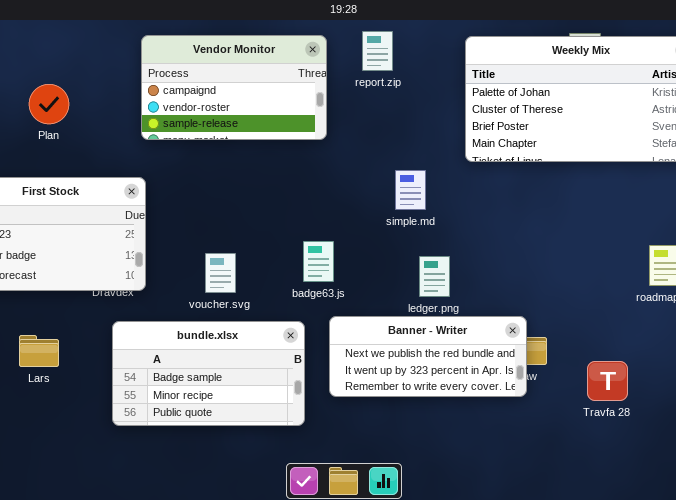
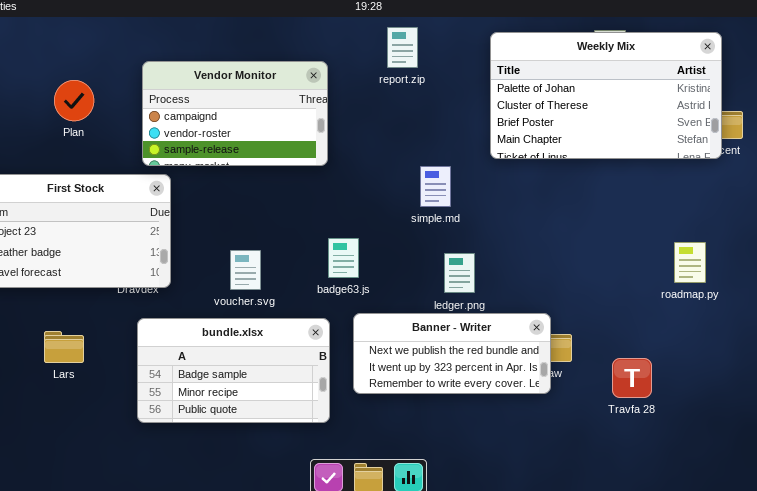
Vendor Monitor: [141,35,327,140] -> [142,61,328,166], moved

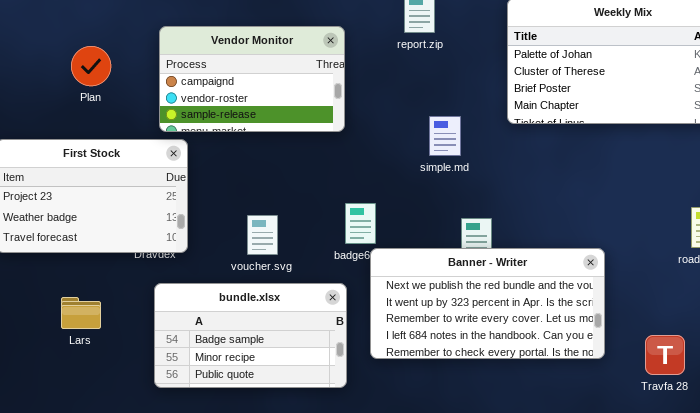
simple.md: [420,166,451,207] -> [429,116,461,156], moved
Banner - Writer: [353,313,551,394] -> [370,248,605,359], resized
Travfa 28: [612,358,652,398] -> [645,335,685,375], moved

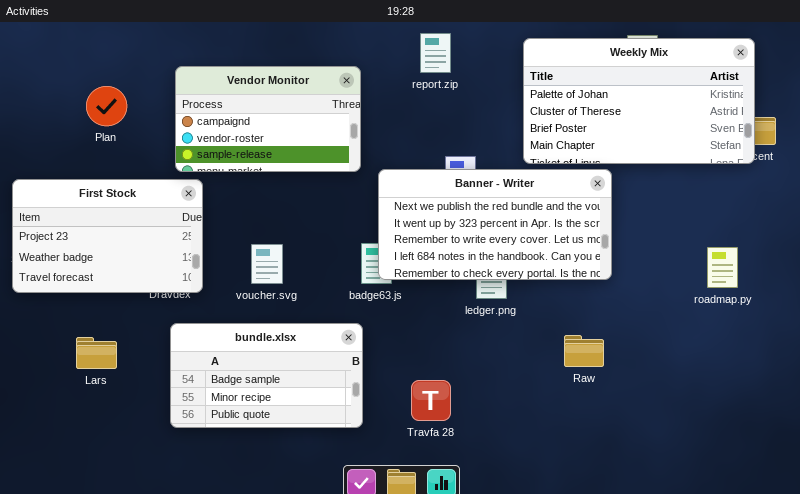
voucher.svg: [247,215,278,255] -> [251,244,283,284], moved
Banner - Writer: [370,248,605,359] -> [378,169,612,280], moved
Travfa 28: [645,335,685,375] -> [411,380,451,421], moved

